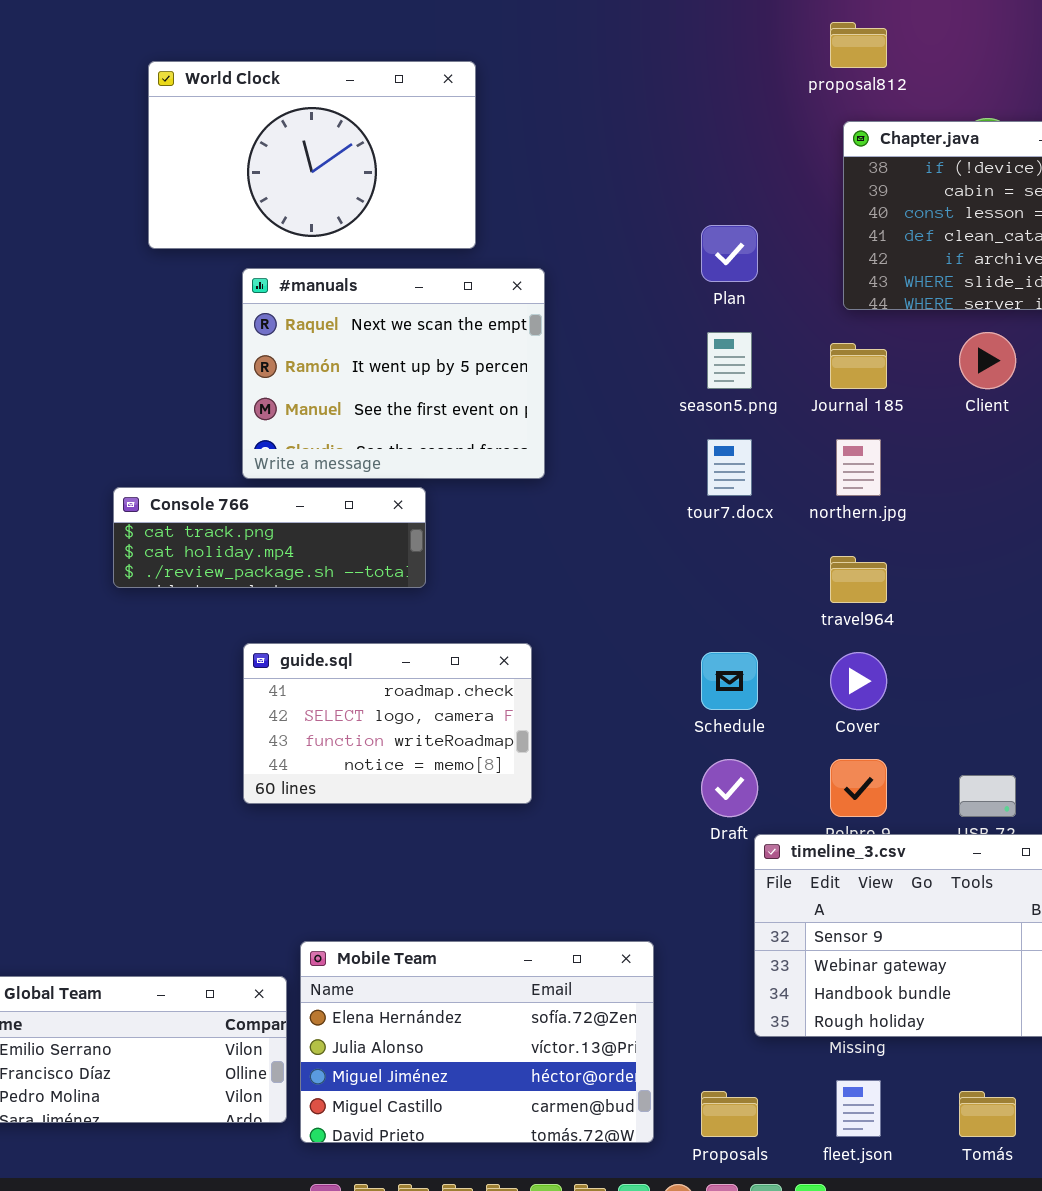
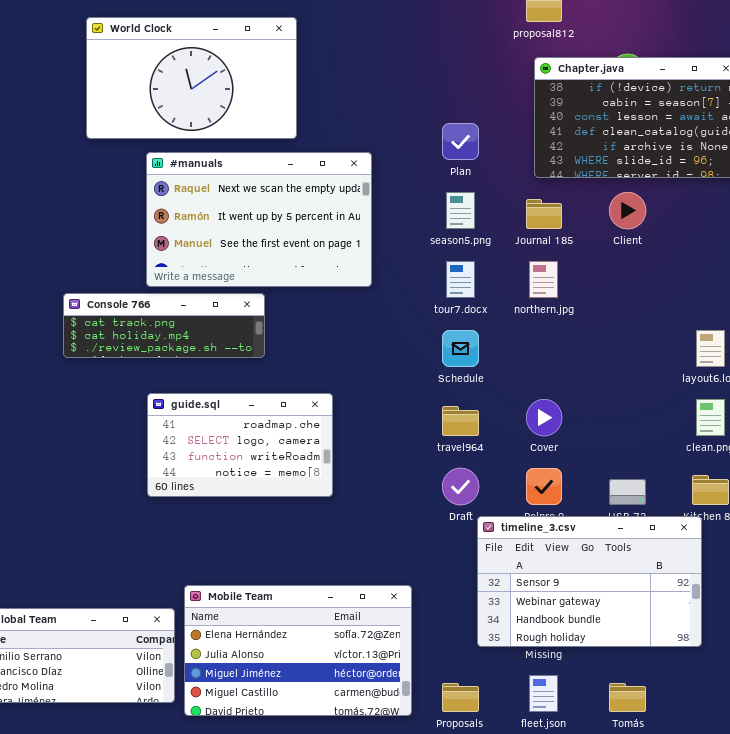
#manuals: [242,268,545,479] -> [146,152,372,287], resized
travel964: [830,556,887,603] -> [442,406,479,436], moved
Schedule: [701,652,758,710] -> [442,330,479,367], moved

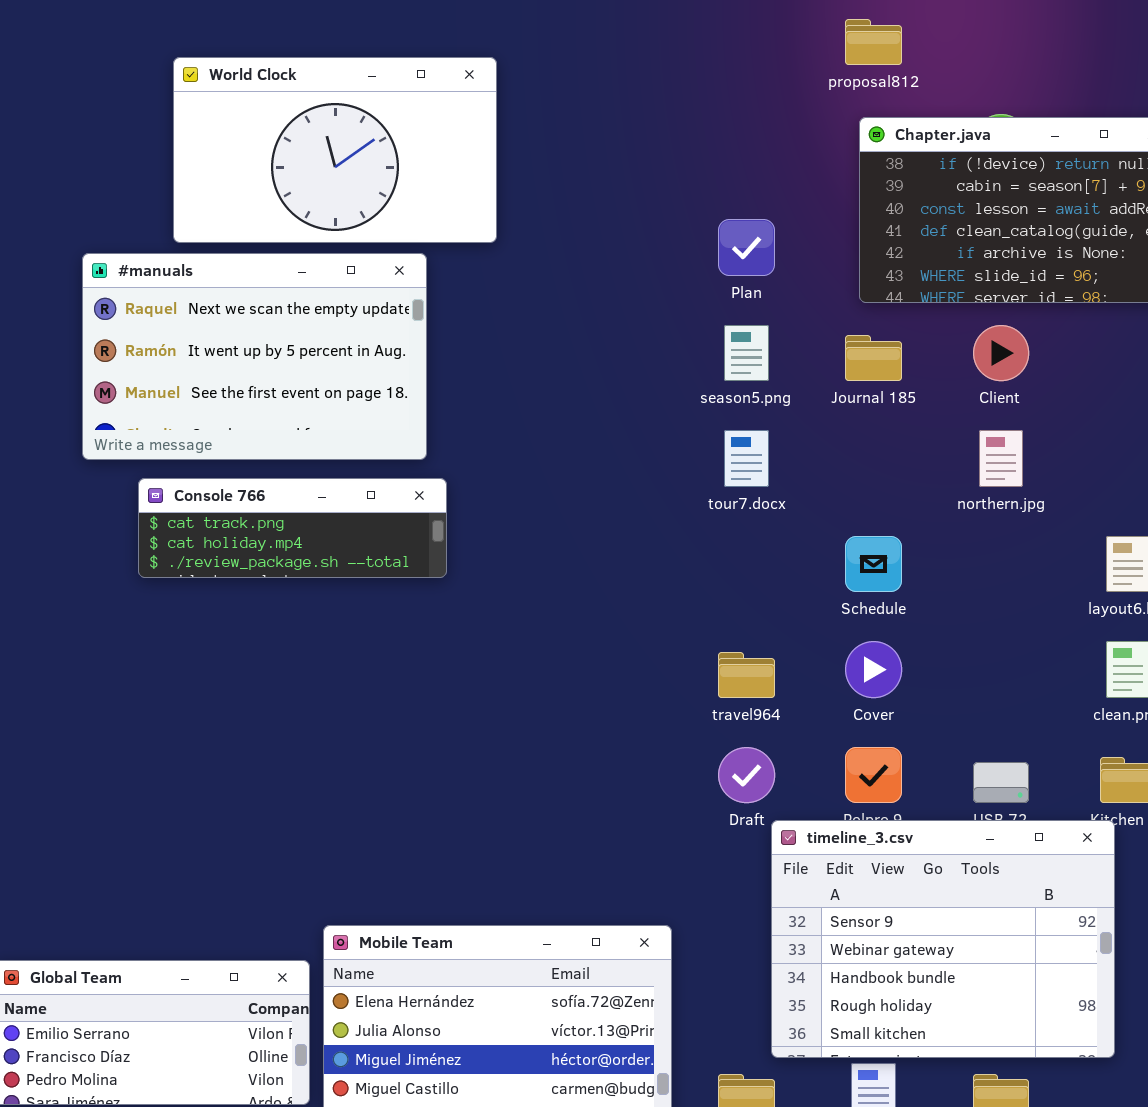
#manuals: [146,152,372,287] -> [82,253,427,460], moved
northern.jpg: [529,261,558,298] -> [979,430,1023,487], moved
Schedule: [442,330,479,367] -> [845,536,902,592], moved
guide.sql: [147,393,333,497] -> none, closed
timeline_3.csv: [477,516,702,647] -> [771,820,1115,1058], resized

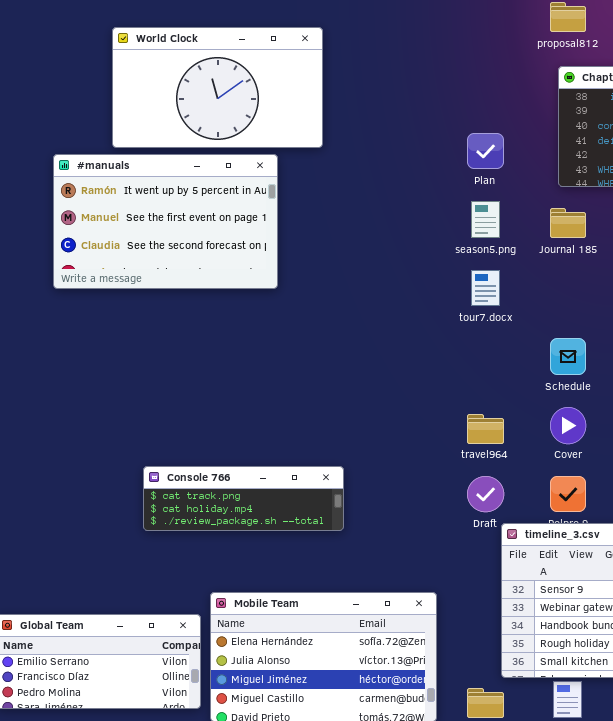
#manuals: [82,253,427,460] -> [53,154,278,289], scrolled down 1 row
Console 766: [138,478,447,578] -> [143,466,344,531], moved

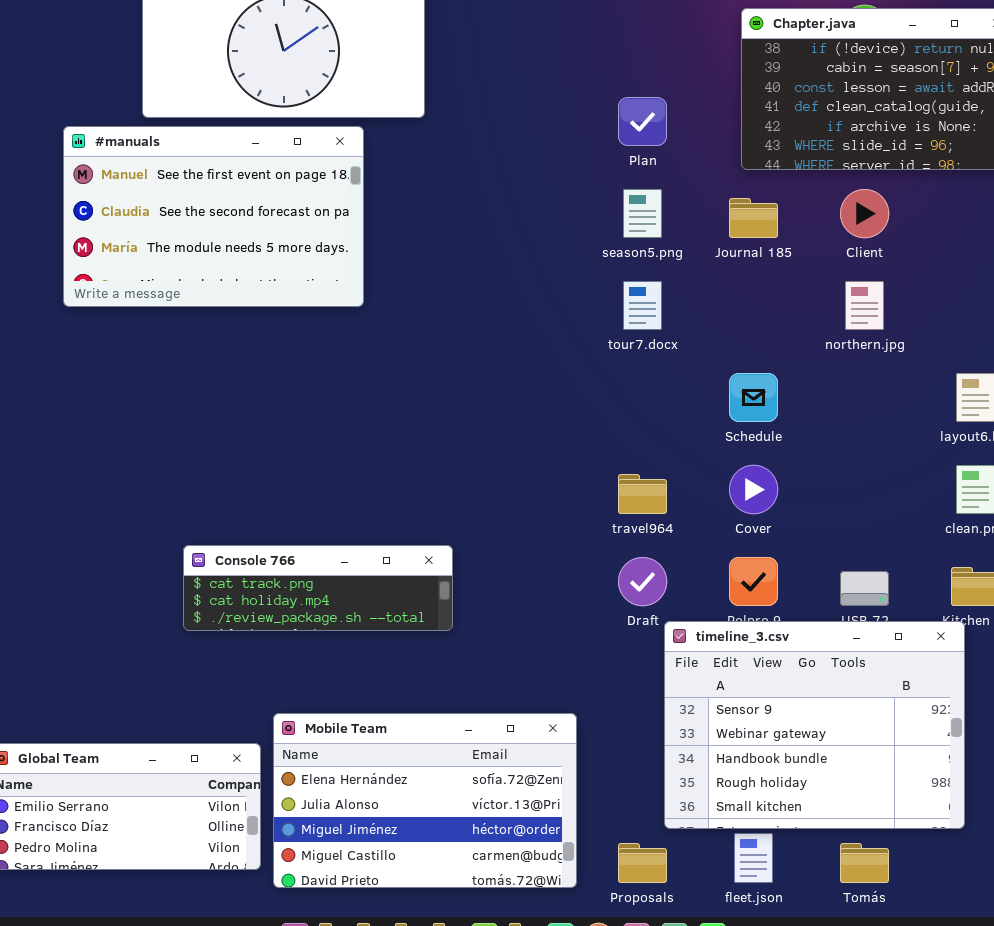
#manuals: [53,154,278,289] -> [63,126,364,307], scrolled down 1 row

